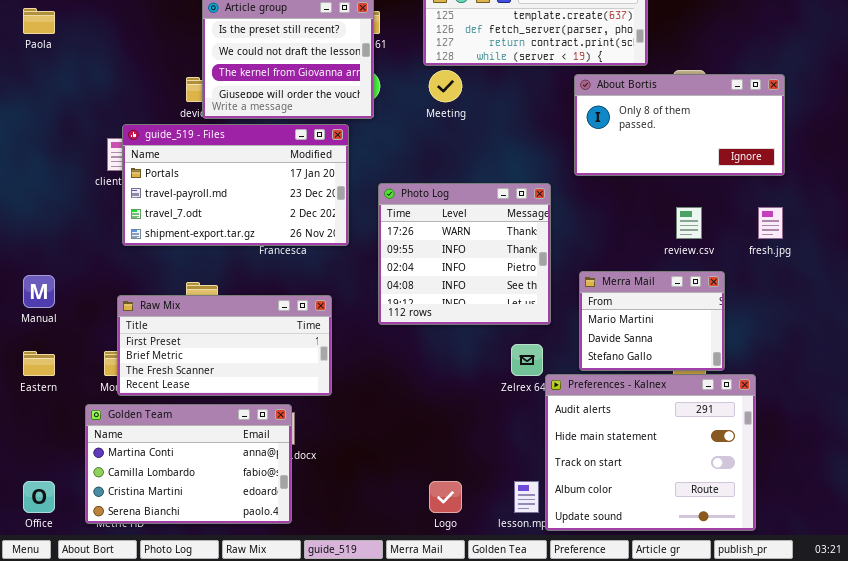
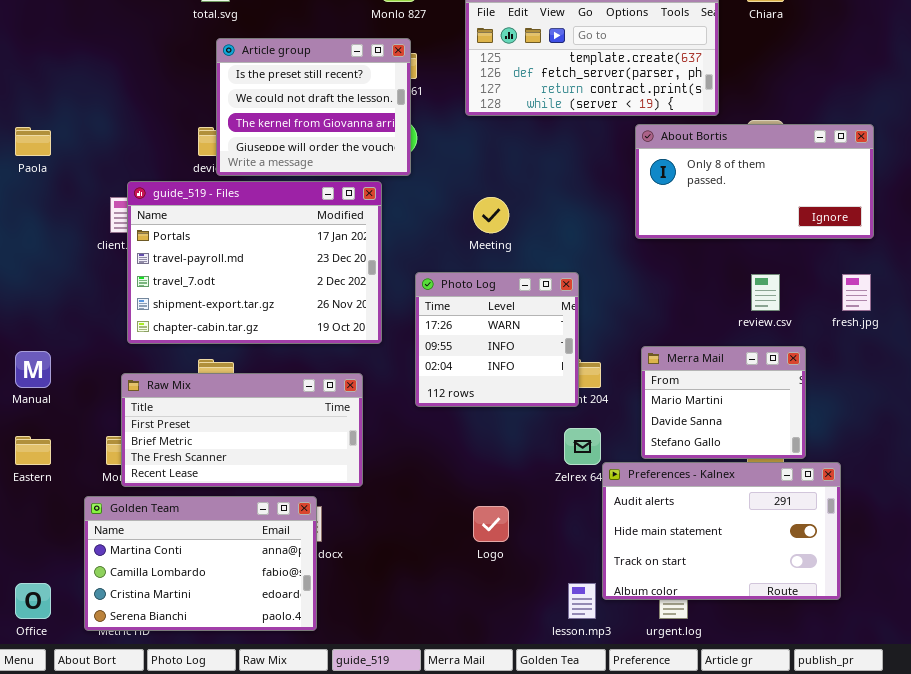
Paola: [23,8,55,34] -> [15,127,51,156], moved
Meeting: [429,70,462,102] -> [473,197,509,233], moved
guide_519 - Files: [122,124,349,246] -> [127,181,382,344], resized
Photo Log: [378,183,551,325] -> [415,272,579,407], resized
Preferences - Kalnex: [545,374,756,531] -> [602,462,841,600], resized
Logo: [429,481,462,513] -> [473,506,509,542], moved

